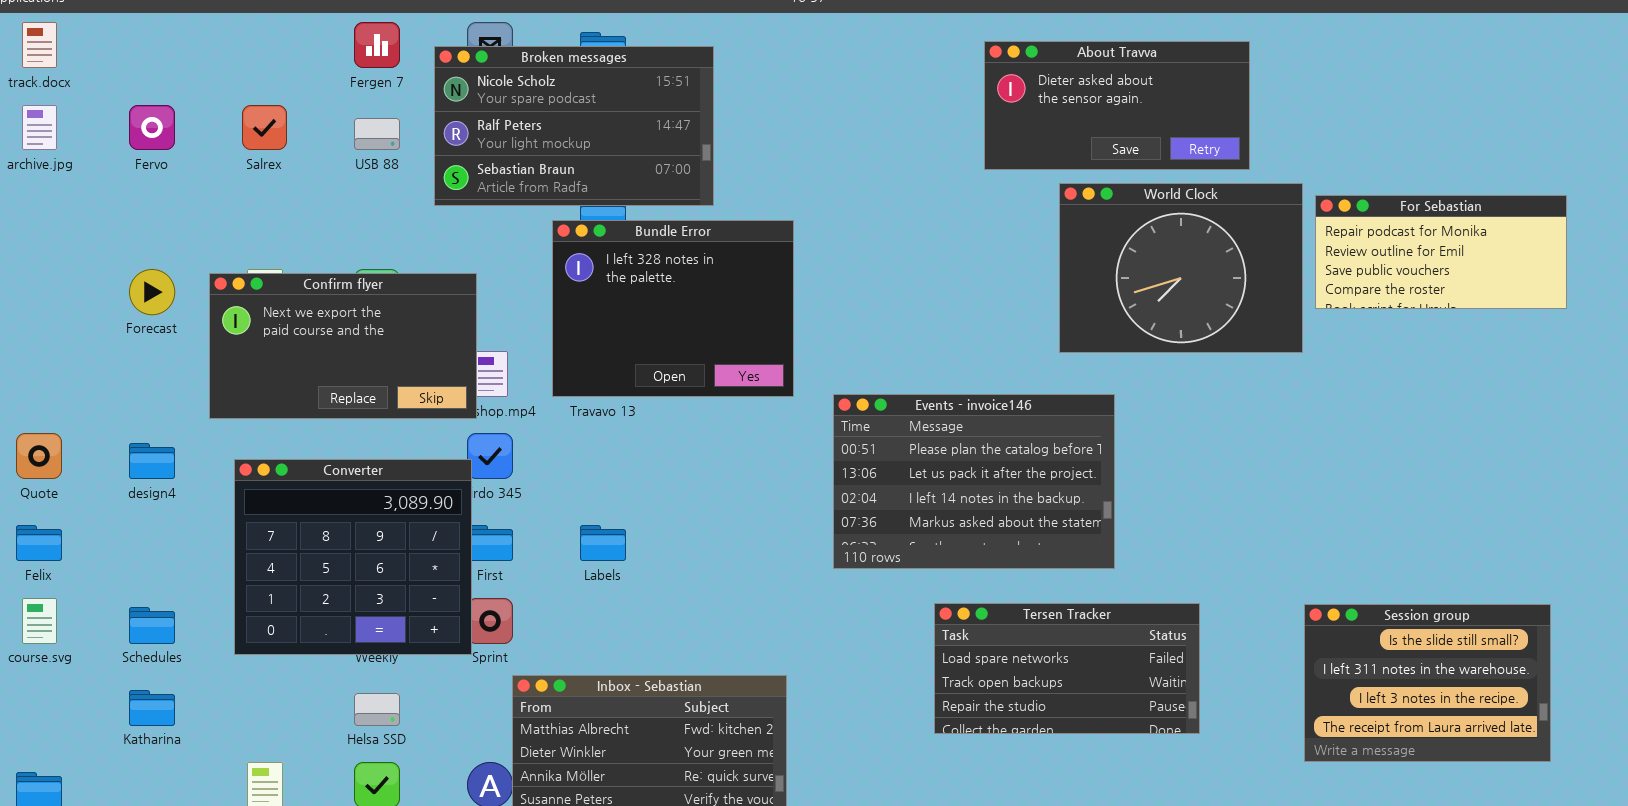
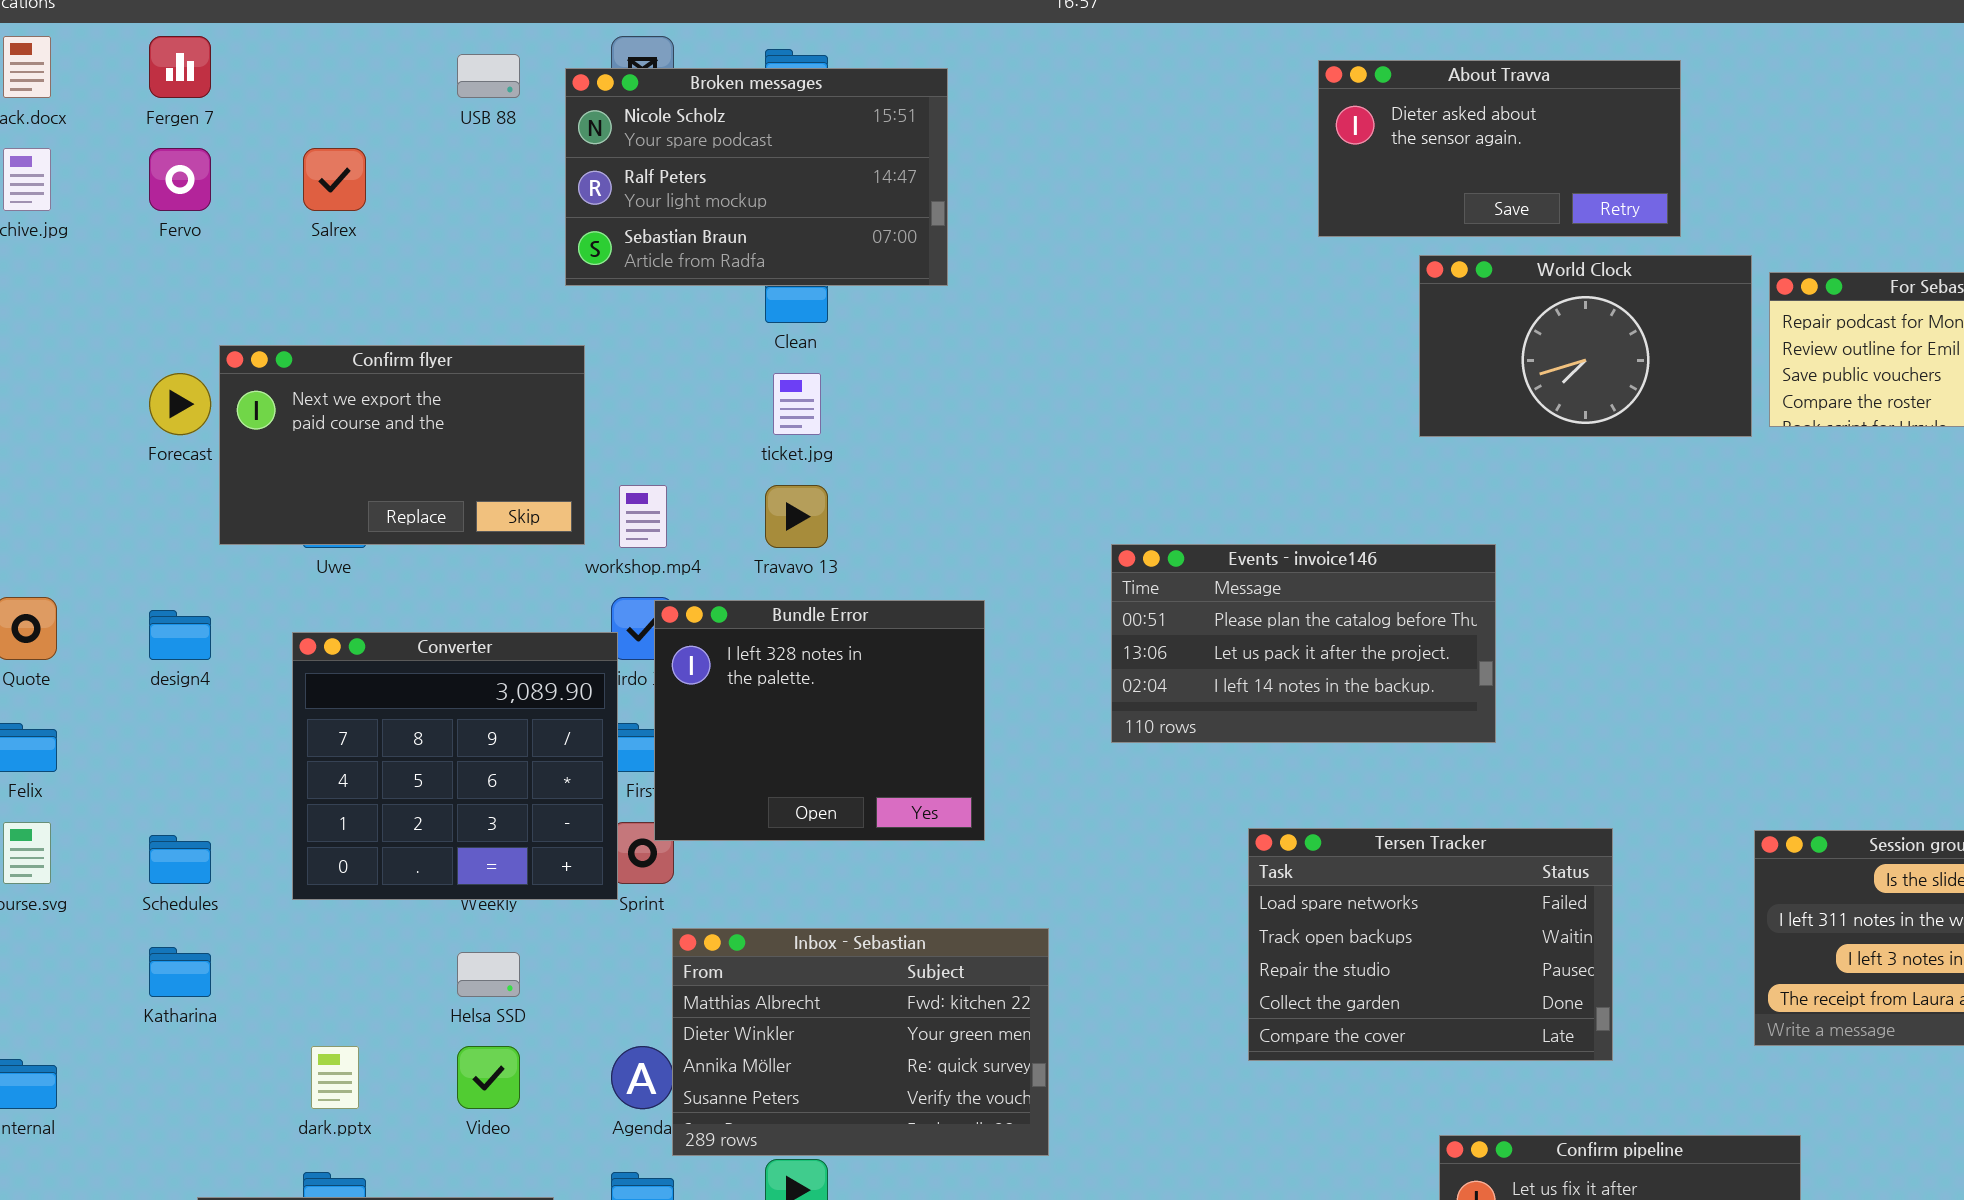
Fergen 7: [354,22,400,68] -> [149,36,211,98], moved
USB 88: [354,118,400,150] -> [457,54,520,98], moved
World Clock: [1059,183,1303,353] -> [1419,255,1752,437], resized
Bundle Error: [552,220,794,397] -> [654,600,985,841], moved
Confirm flyer: [209,273,477,419] -> [219,345,585,545], moved
Events - invoice146: [833,394,1115,569] -> [1111,544,1496,743], resized
Tersen Tracker: [934,603,1200,734] -> [1248,828,1613,1061], resized

